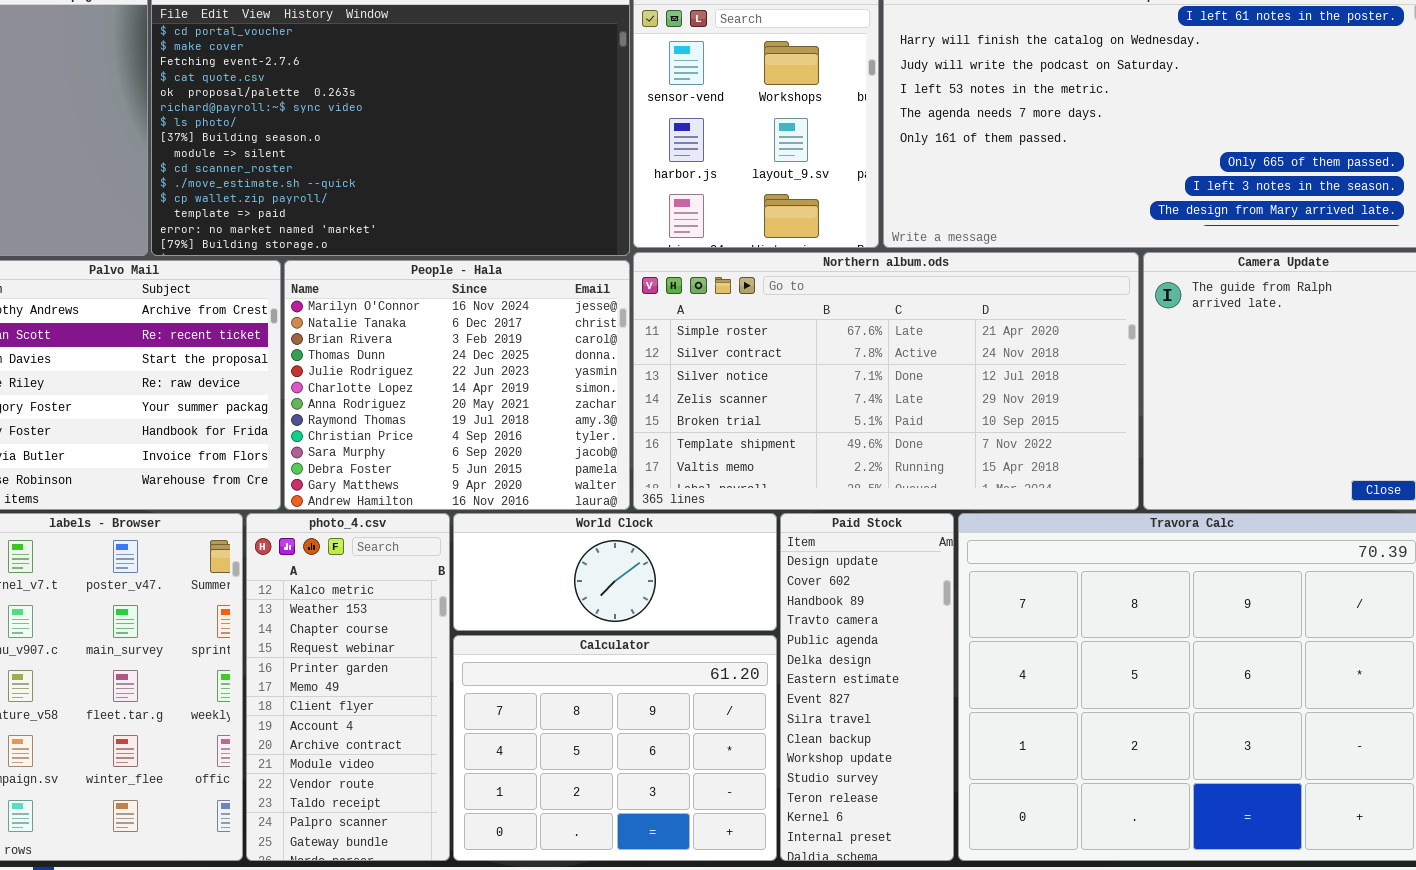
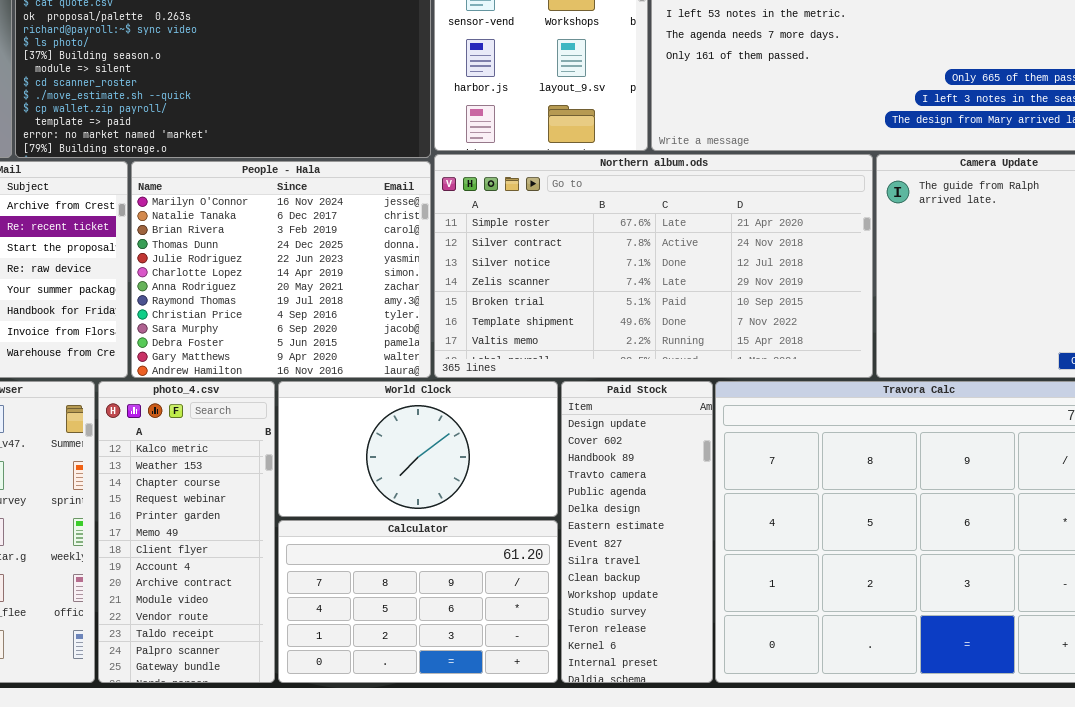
World Clock: [453,513,777,631] -> [278,381,558,517], resized
Calculator: [453,635,777,861] -> [278,520,558,683], resized

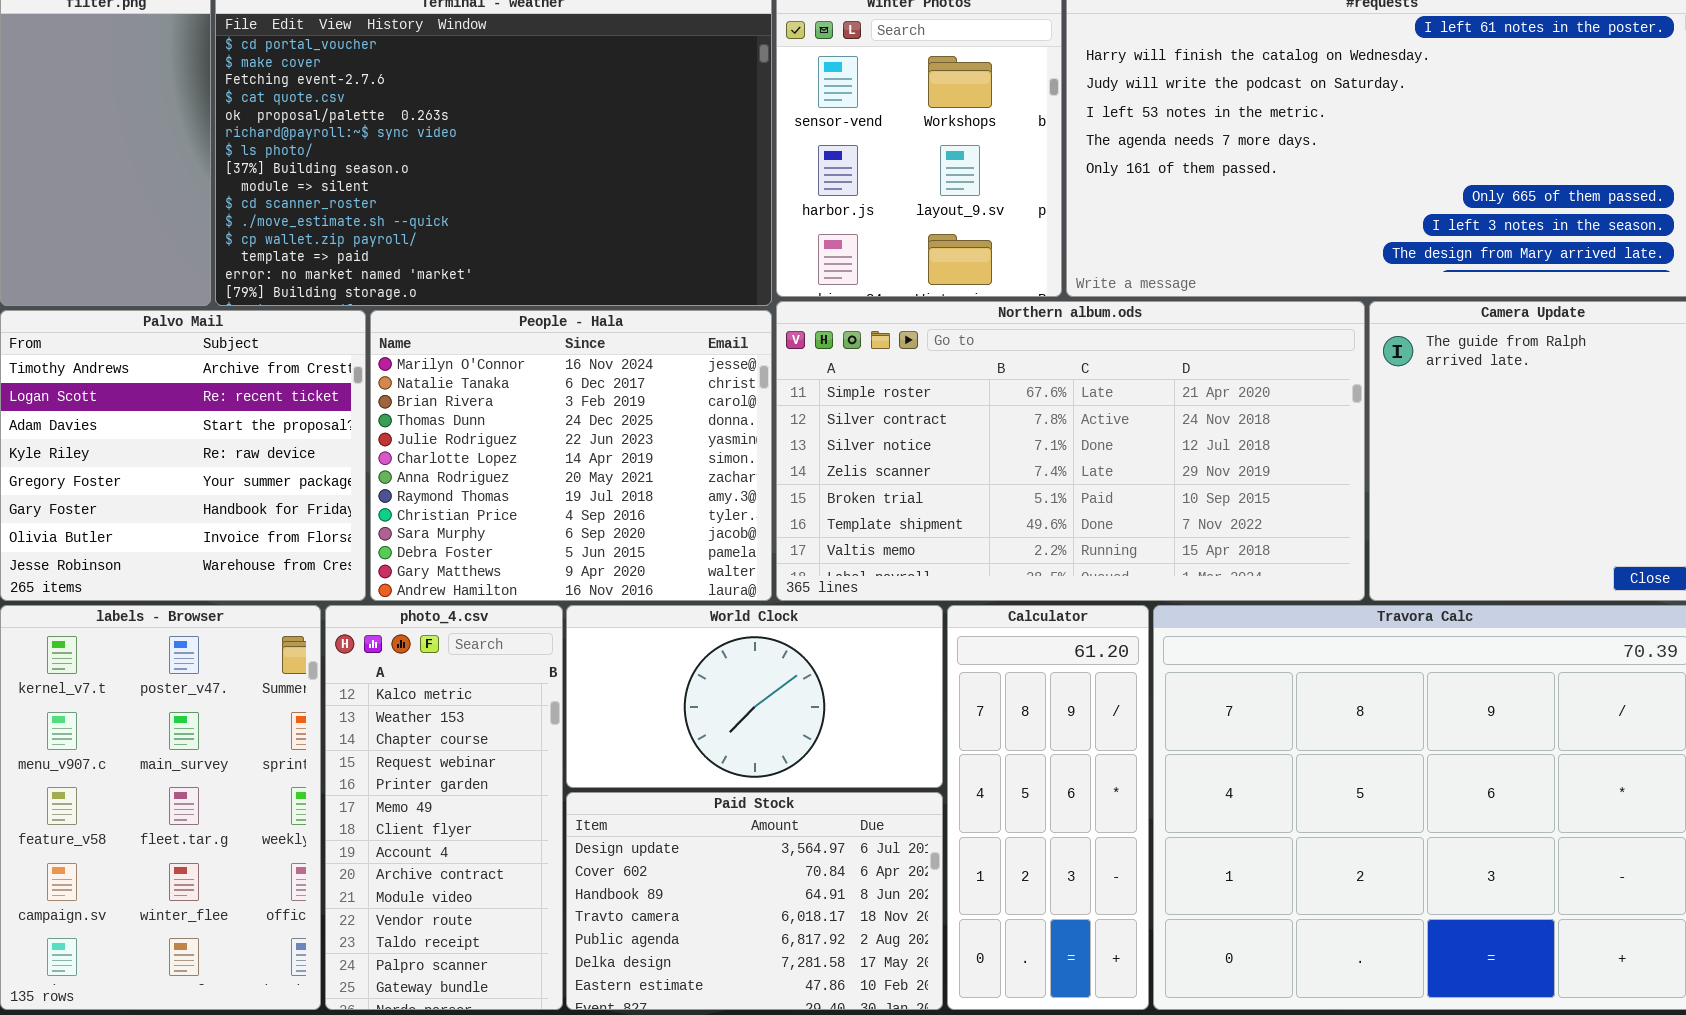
Paid Stock: [561,381,713,683] -> [566,792,943,1010], moved, resized
Calculator: [278,520,558,683] -> [947,605,1149,1010], moved, resized

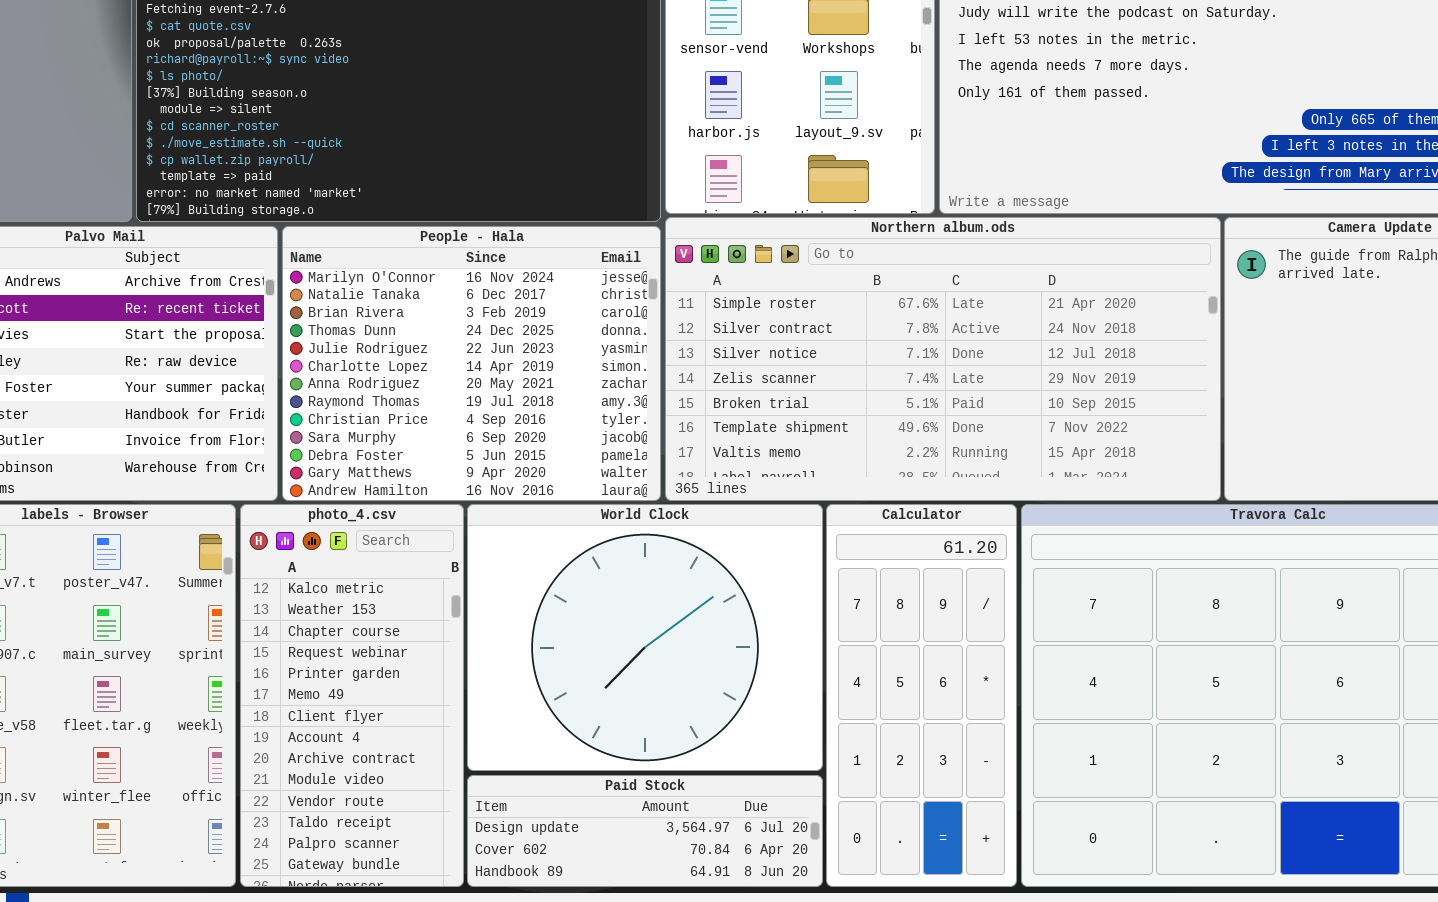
World Clock: [566,605,943,788] -> [467,504,823,771], resized
Paid Stock: [566,792,943,1010] -> [467,775,823,887], resized

